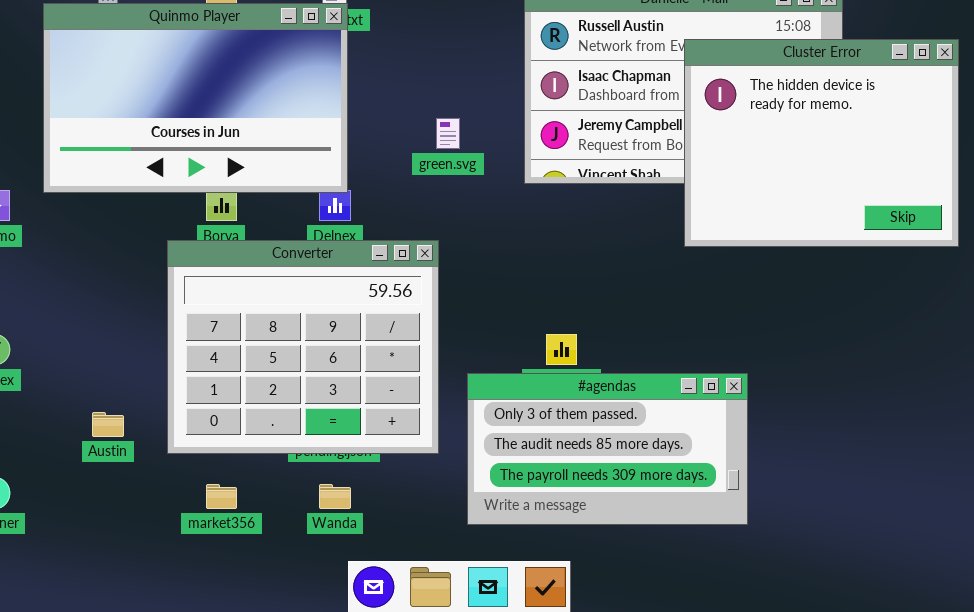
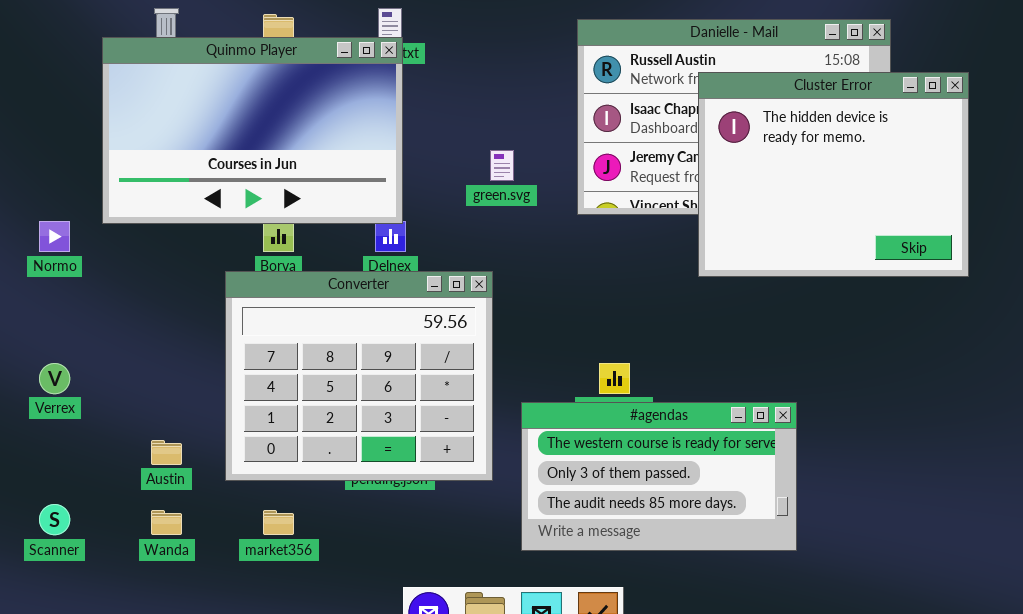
Cluster Error: [684,39,959,247] -> [698,72,969,277], moved
#agendas: [467,373,748,525] -> [521,402,797,551], scrolled up 1 row
Wanda: [319,484,351,509] -> [151,510,182,535], moved

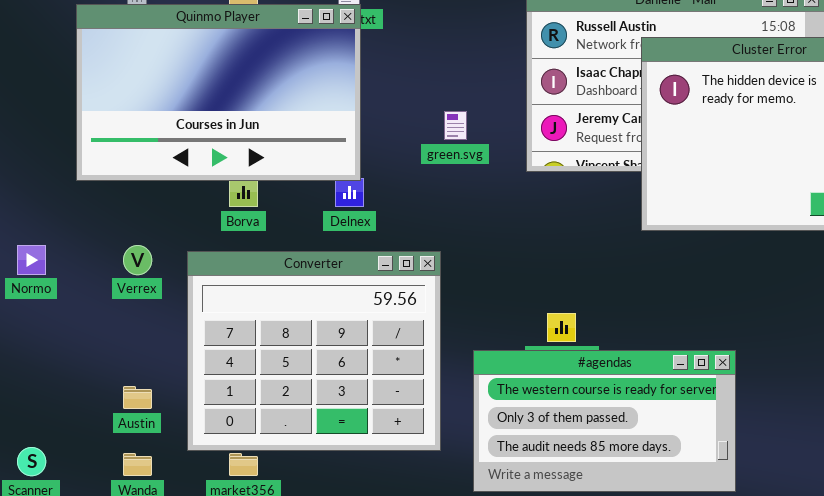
Normo: [39,221,70,252] -> [17,245,46,275], moved
Converter: [225,271,493,481] -> [187,251,441,451], moved
Verrex: [39,363,70,394] -> [123,245,152,275], moved

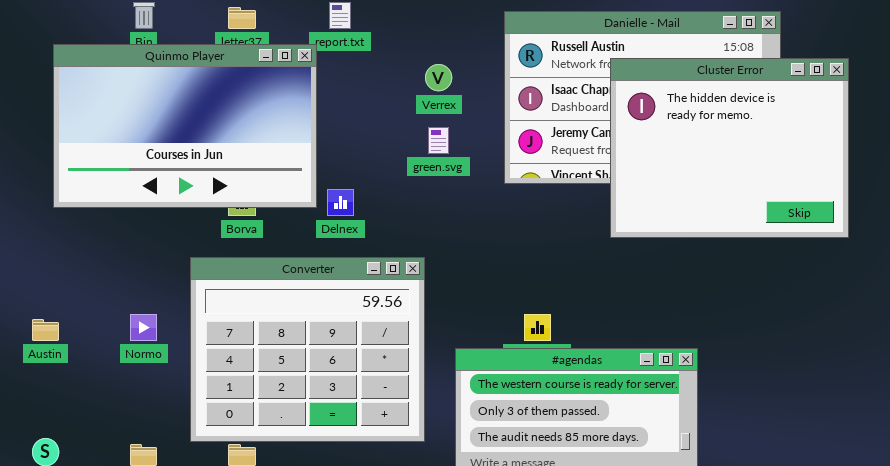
Quinmo Player: [76,4,361,181] -> [53,44,317,208], moved
Normo: [17,245,46,275] -> [130,314,157,341], moved
Verrex: [123,245,152,275] -> [425,64,452,91], moved
Austin: [123,386,152,409] -> [32,319,59,341], moved

